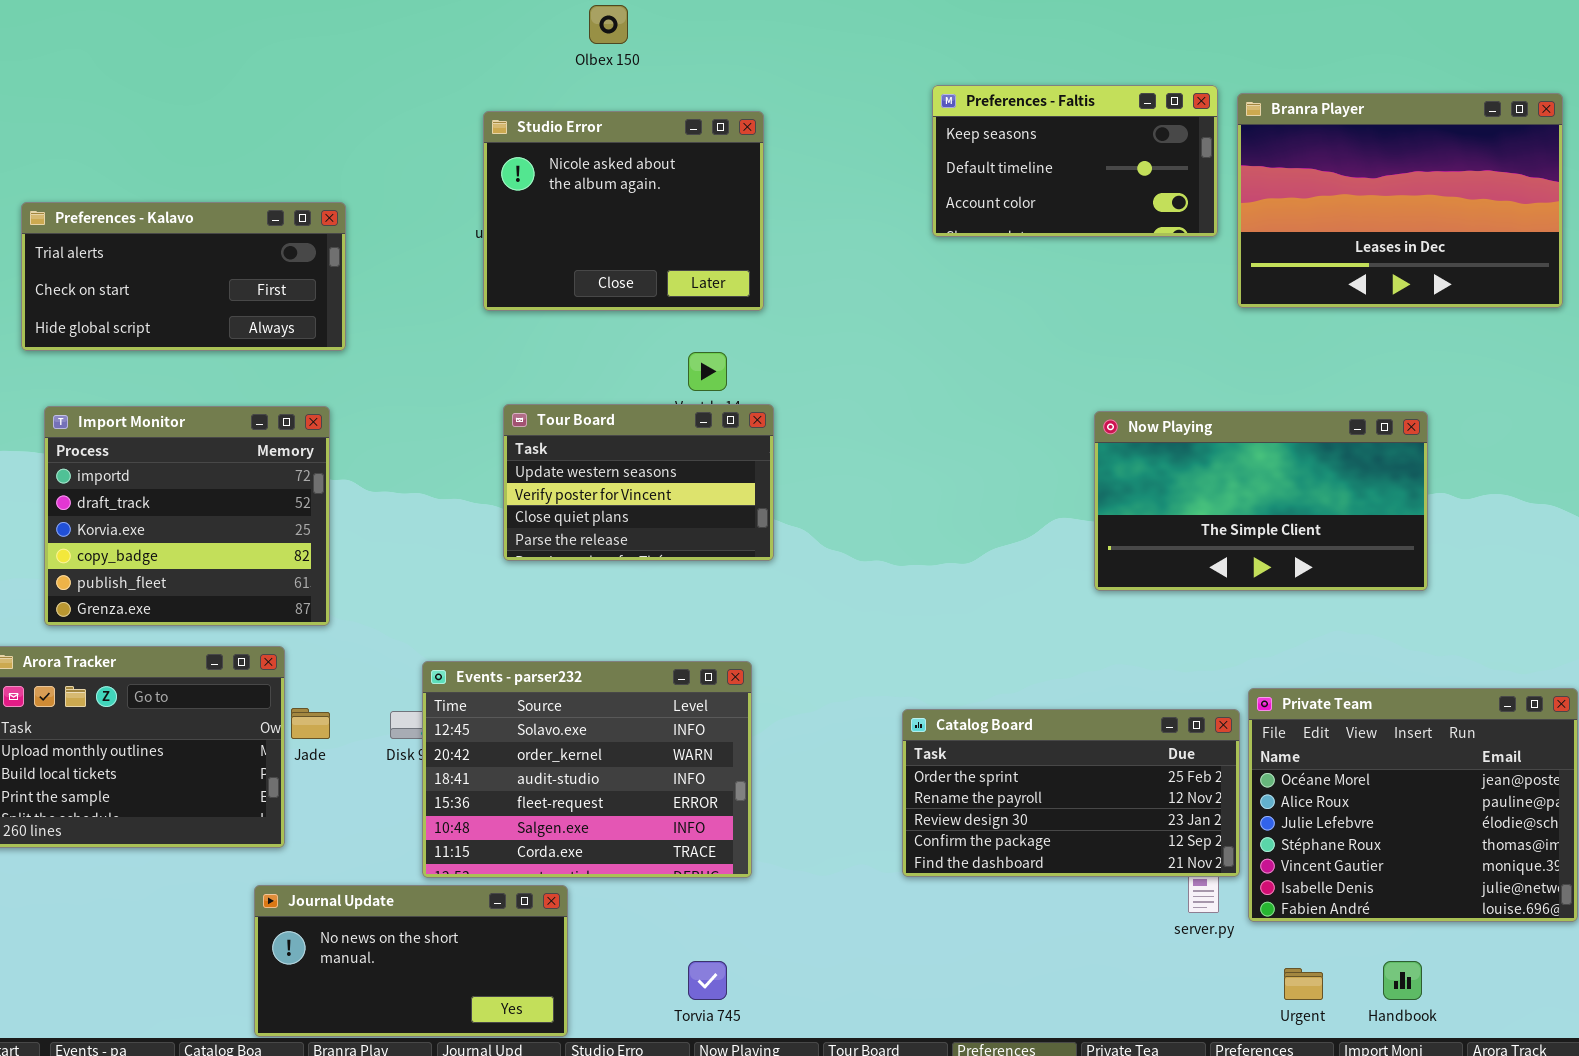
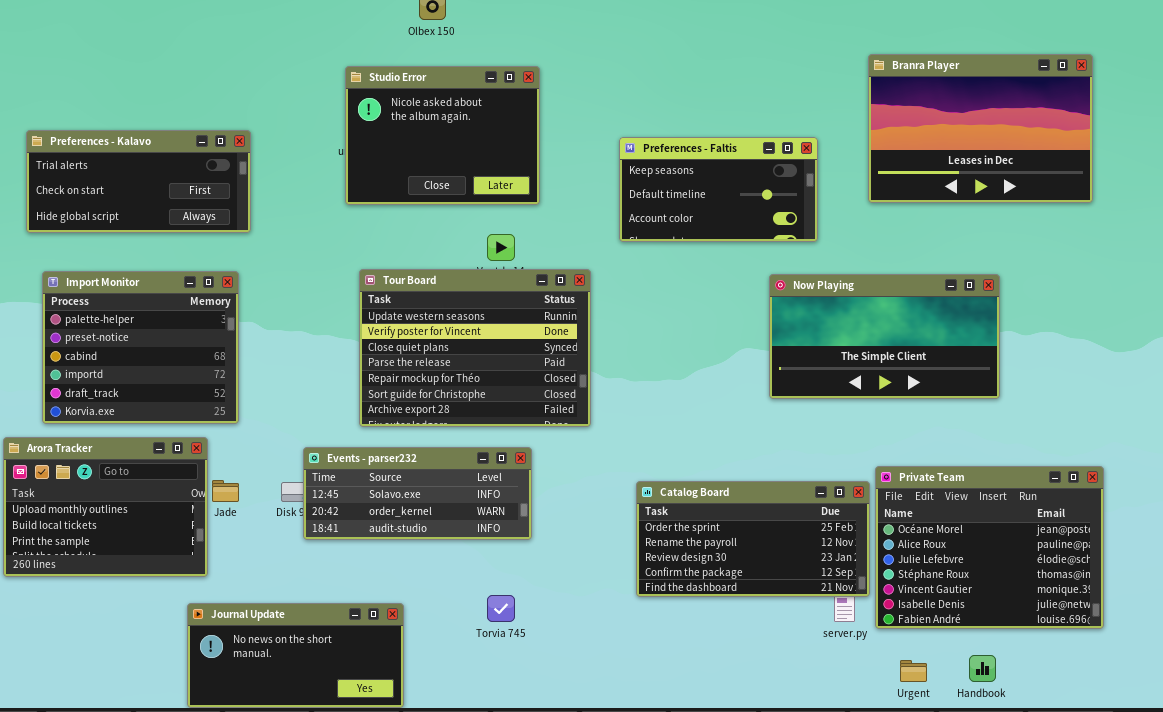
Preferences - Faltis: [932,85,1218,237] -> [619,137,818,242], moved
Tour Board: [503,404,774,561] -> [359,269,591,427], resized
Import Monitor: [44,406,330,626] -> [42,271,239,424], scrolled up 3 rows
Events - parser232: [422,661,752,878] -> [303,447,532,540], resized
Torvia 745: [688,961,727,1000] -> [487,595,515,622], moved

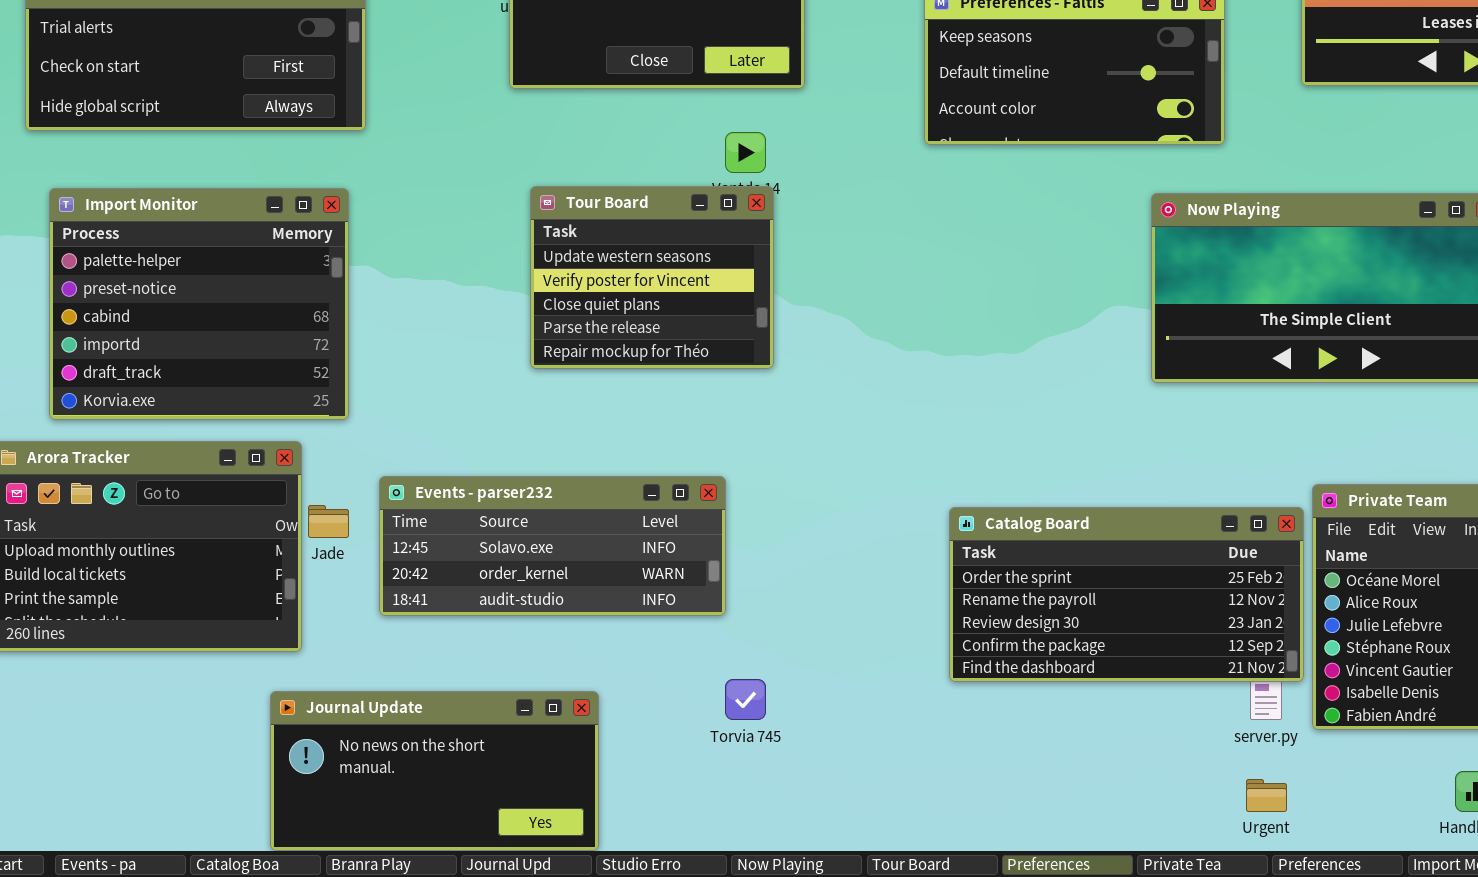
Tour Board: [359,269,591,427] -> [530,186,774,369], resized
Events - parser232: [303,447,532,540] -> [379,476,726,616], moved
Urgent: [900,660,927,682] -> [1246,779,1287,812], moved

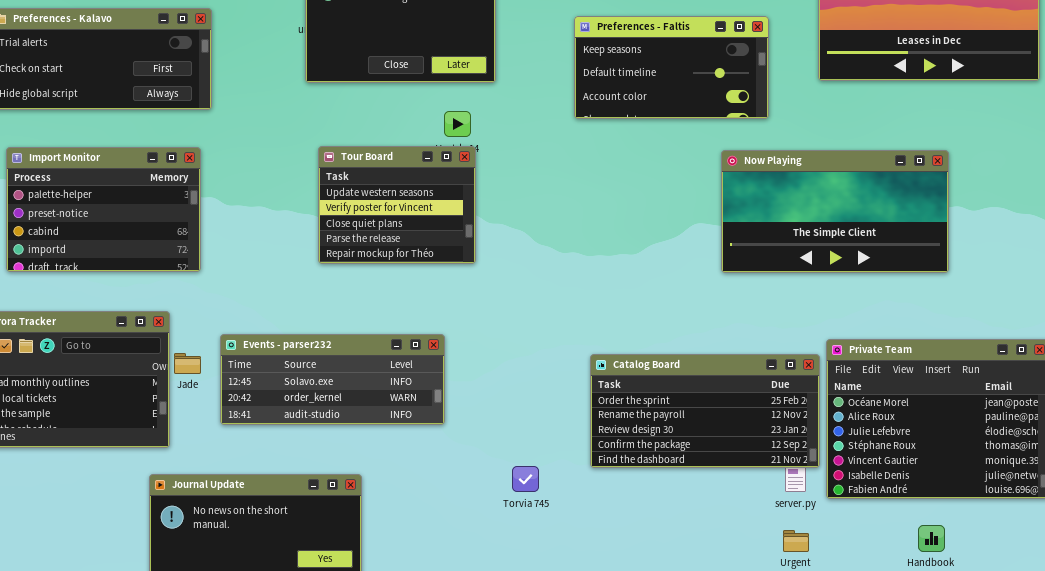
Import Monitor: [49,188,349,420] -> [6,147,201,272], resized
Torvia 745: [725,679,766,720] -> [512,466,539,492], moved

